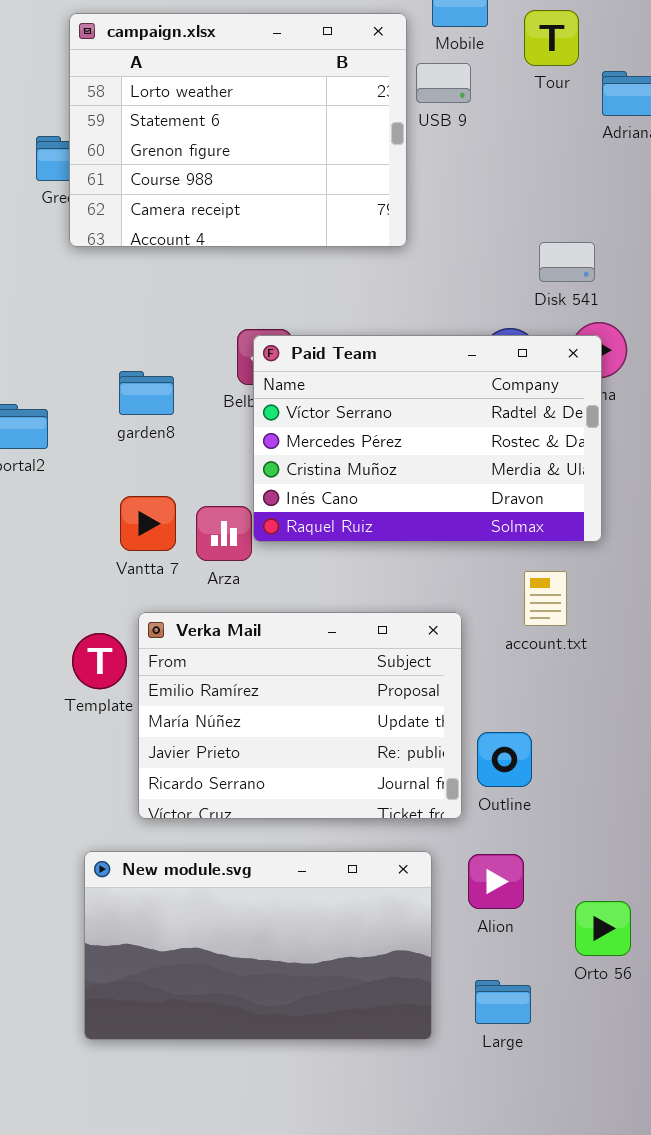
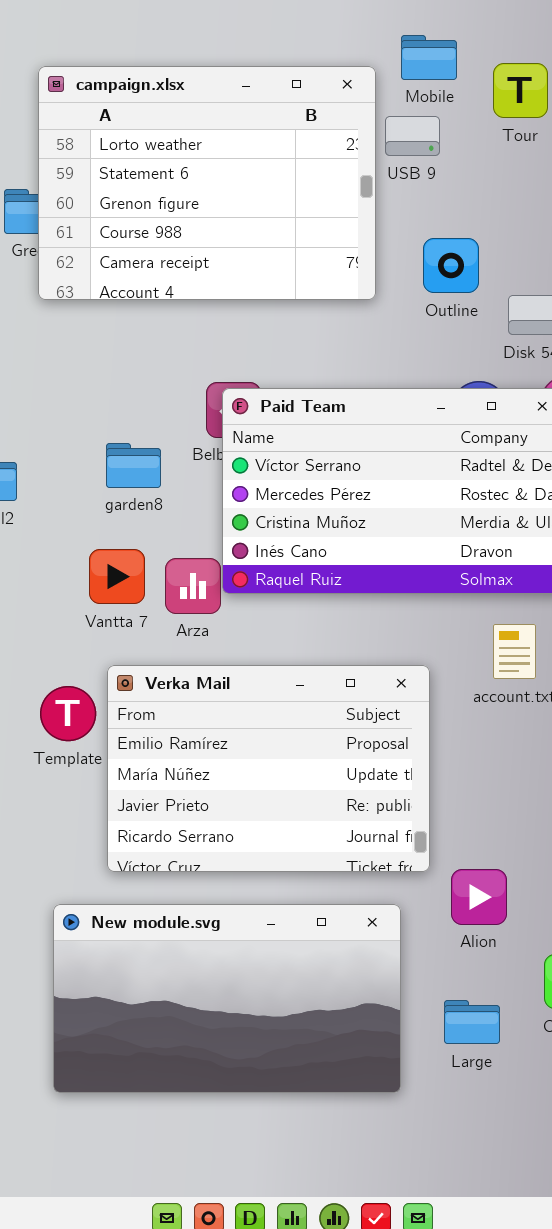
garden8: [119,371,174,415] -> [106,443,161,488], moved
Outline: [477,732,532,787] -> [423,238,479,293], moved
Alion: [468,854,524,909] -> [451,869,507,925], moved
Large: [475,980,531,1024] -> [444,1000,500,1044], moved

